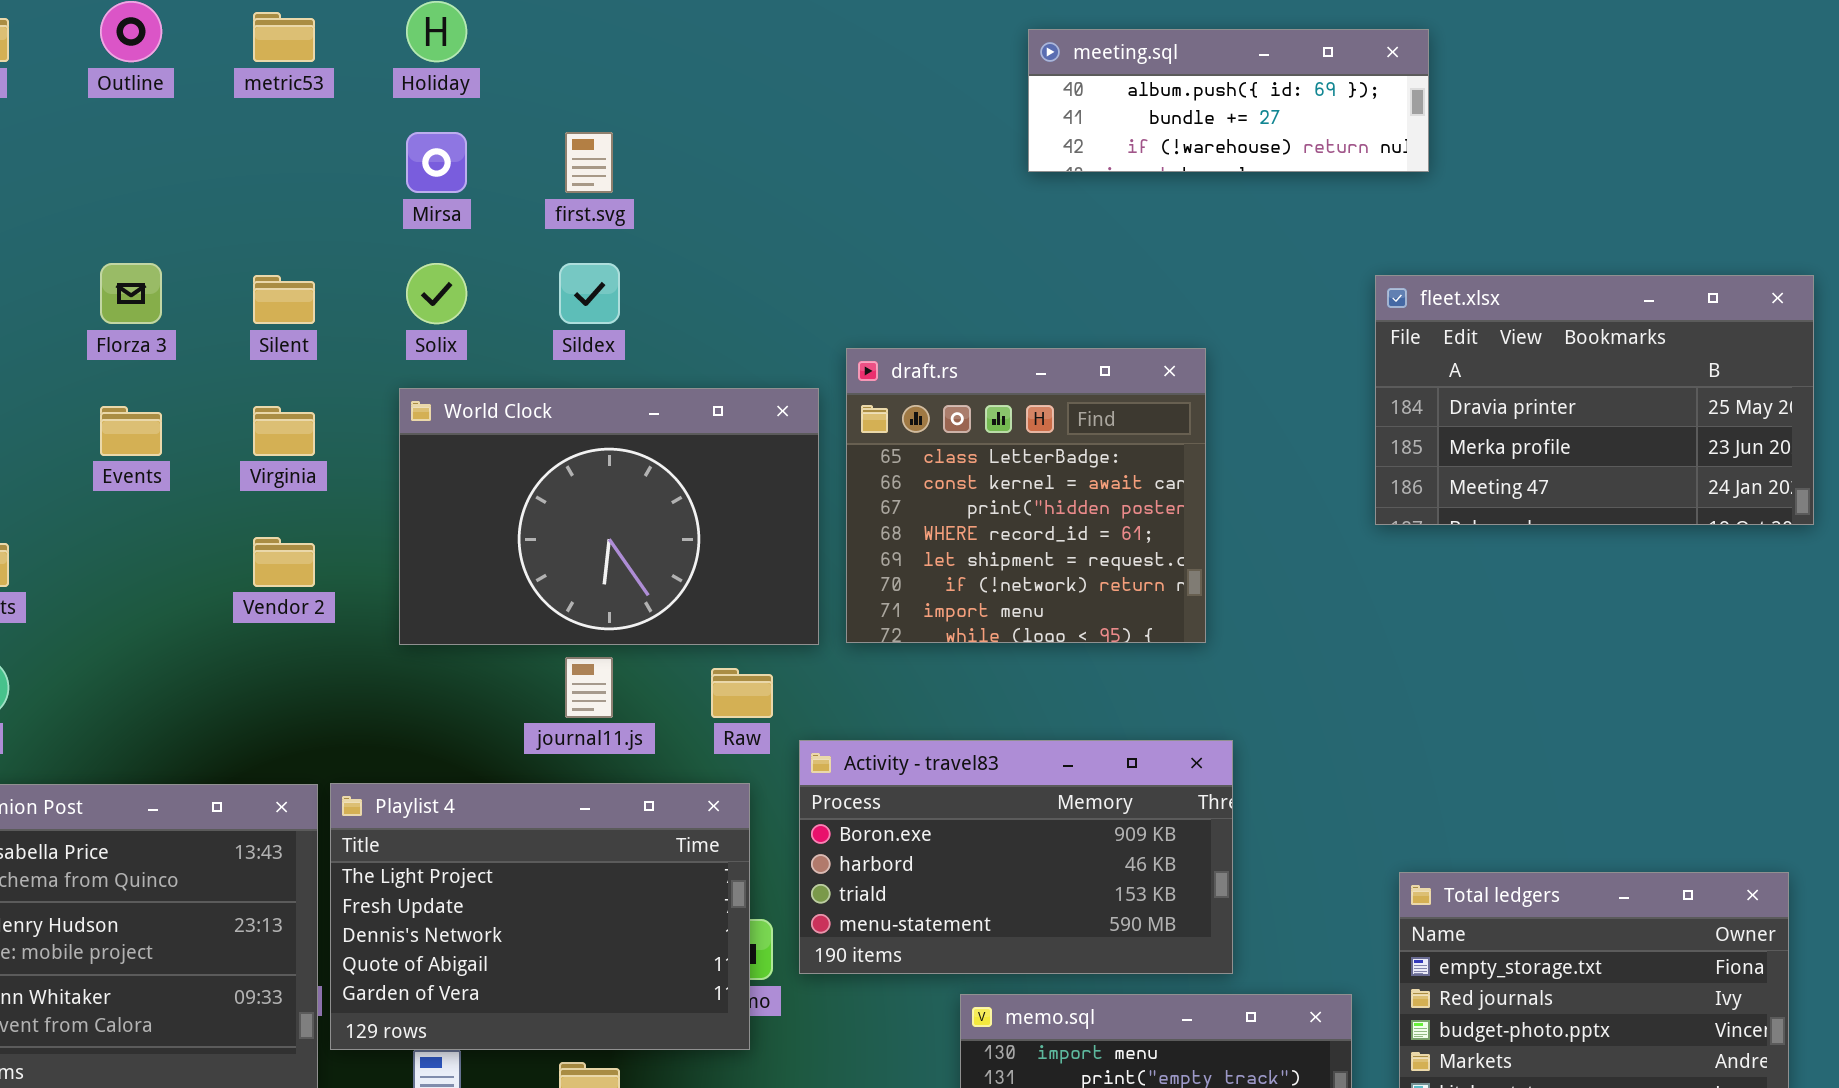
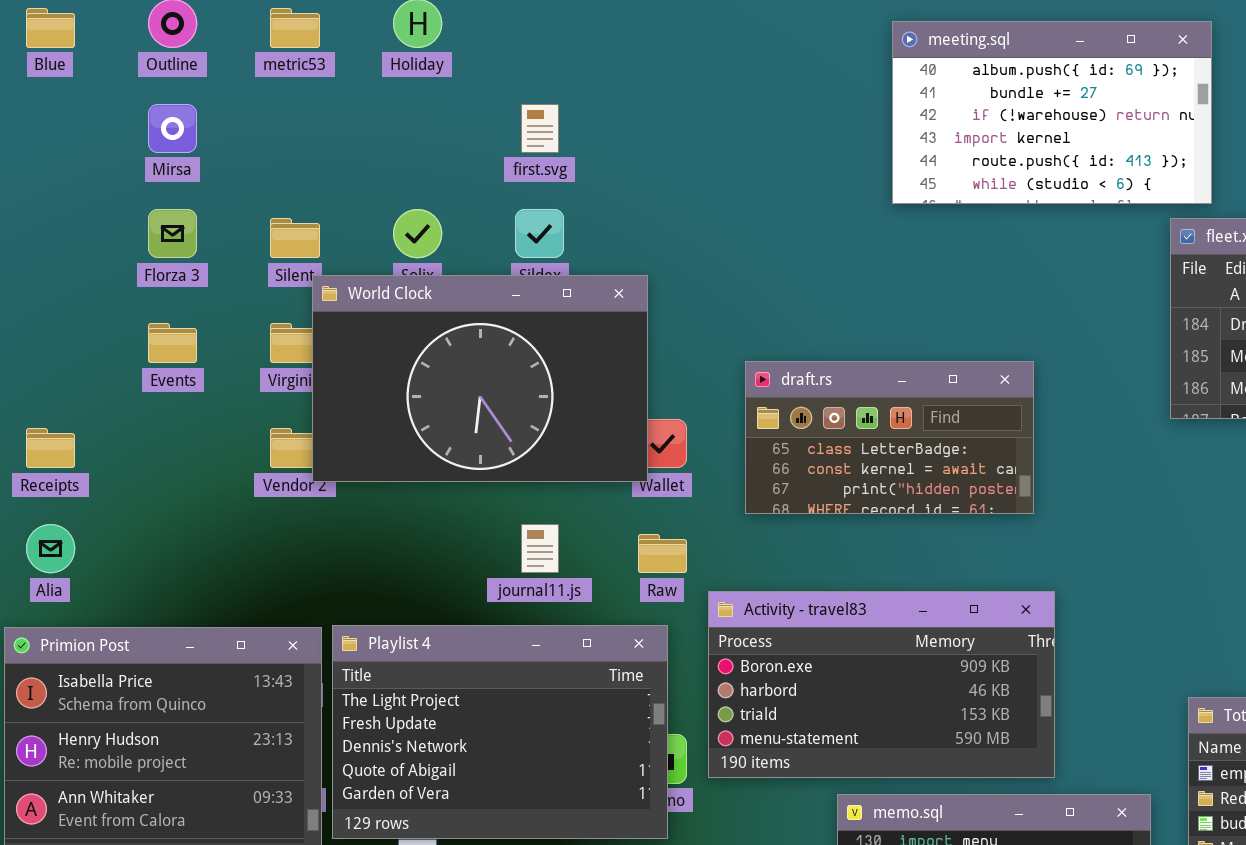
meeting.sql: [1028,29,1429,172] -> [892,21,1212,204], resized
Mirsa: [406,132,467,193] -> [148,104,197,153], moved
draft.rs: [846,348,1206,643] -> [745,361,1034,514], resized
World Clock: [399,388,819,645] -> [312,275,648,482], moved

